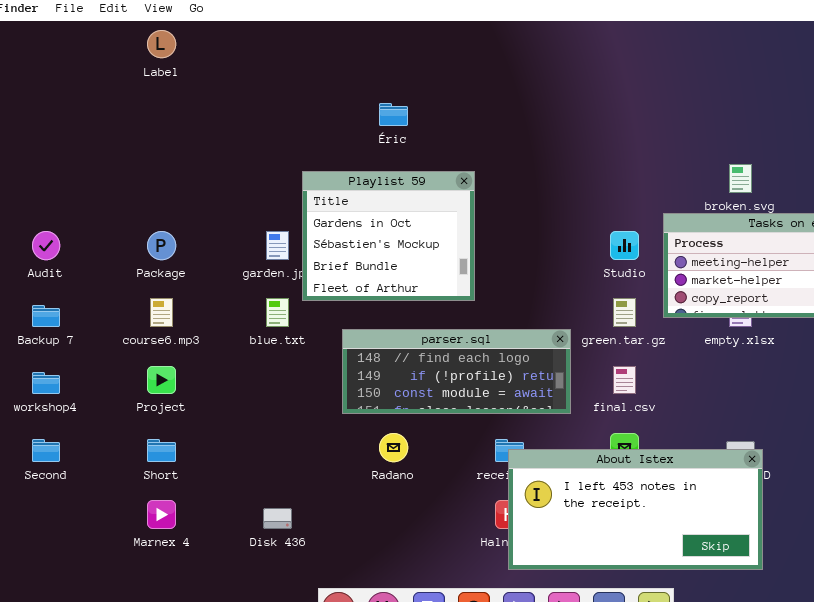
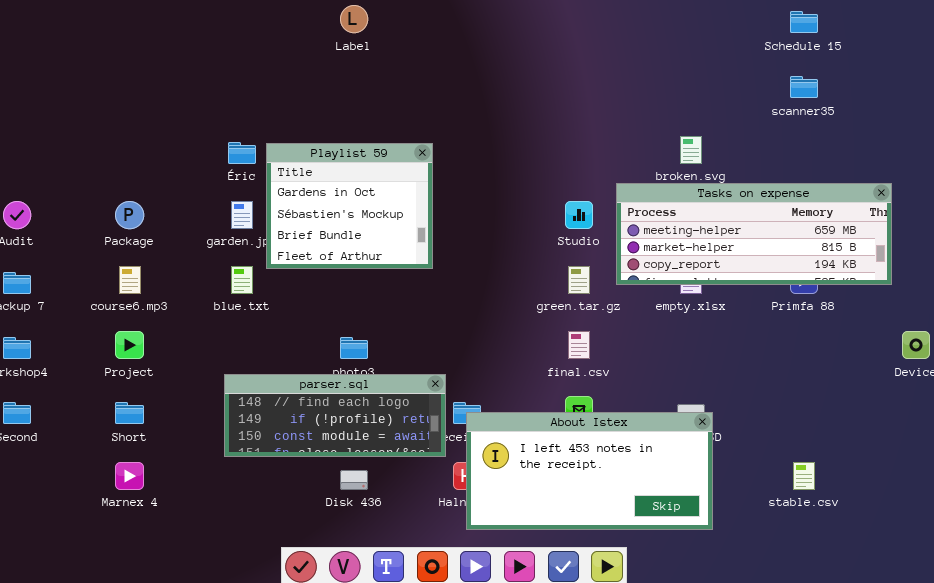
Label: [147,30,176,58] -> [340,5,368,33], moved
Éric: [379,103,408,126] -> [228,142,256,164], moved
parser.sql: [342,329,571,414] -> [224,374,446,457], moved
Disk 436: [263,508,292,529] -> [340,470,368,490], moved

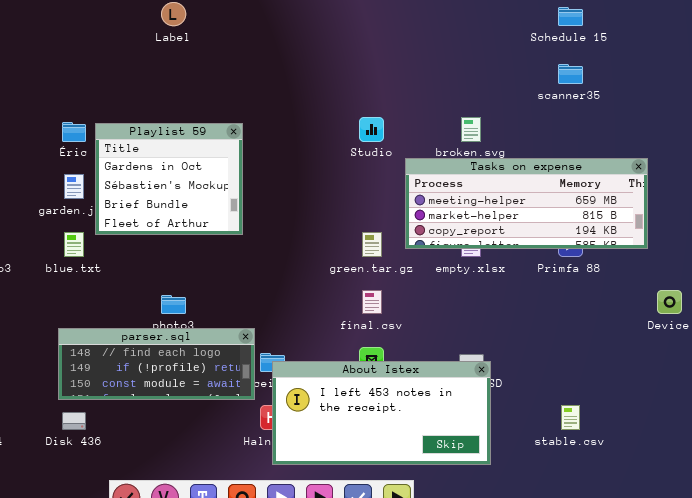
Studio: [565,201,593,229] -> [359,117,384,142], moved
Disk 436: [340,470,368,490] -> [62,412,86,430], moved

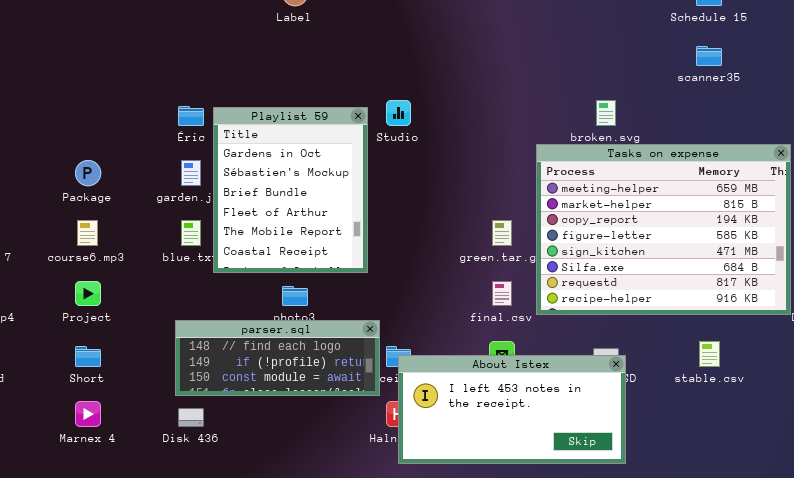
Studio: [359,117,384,142] -> [386,100,411,126], moved
Playlist 59: [95,123,243,235] -> [213,107,368,273], resized
Tasks on expense: [405,158,648,249] -> [536,144,791,315], resized
stable.csv: [561,405,580,430] -> [699,341,720,367], moved

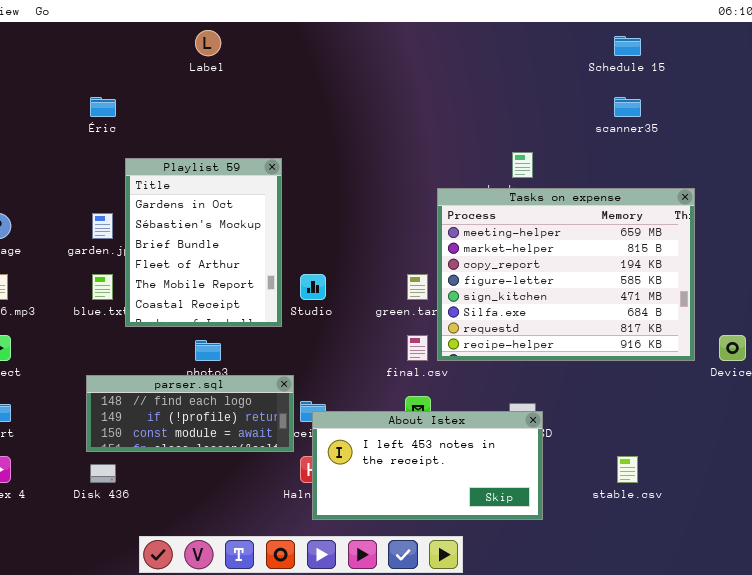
Studio: [386,100,411,126] -> [300,274,326,300], moved
Éric: [178,106,204,126] -> [90,97,116,117], moved
Tasks on expense: [536,144,791,315] -> [437,188,695,361], moved
stable.csv: [699,341,720,367] -> [617,456,638,483], moved

